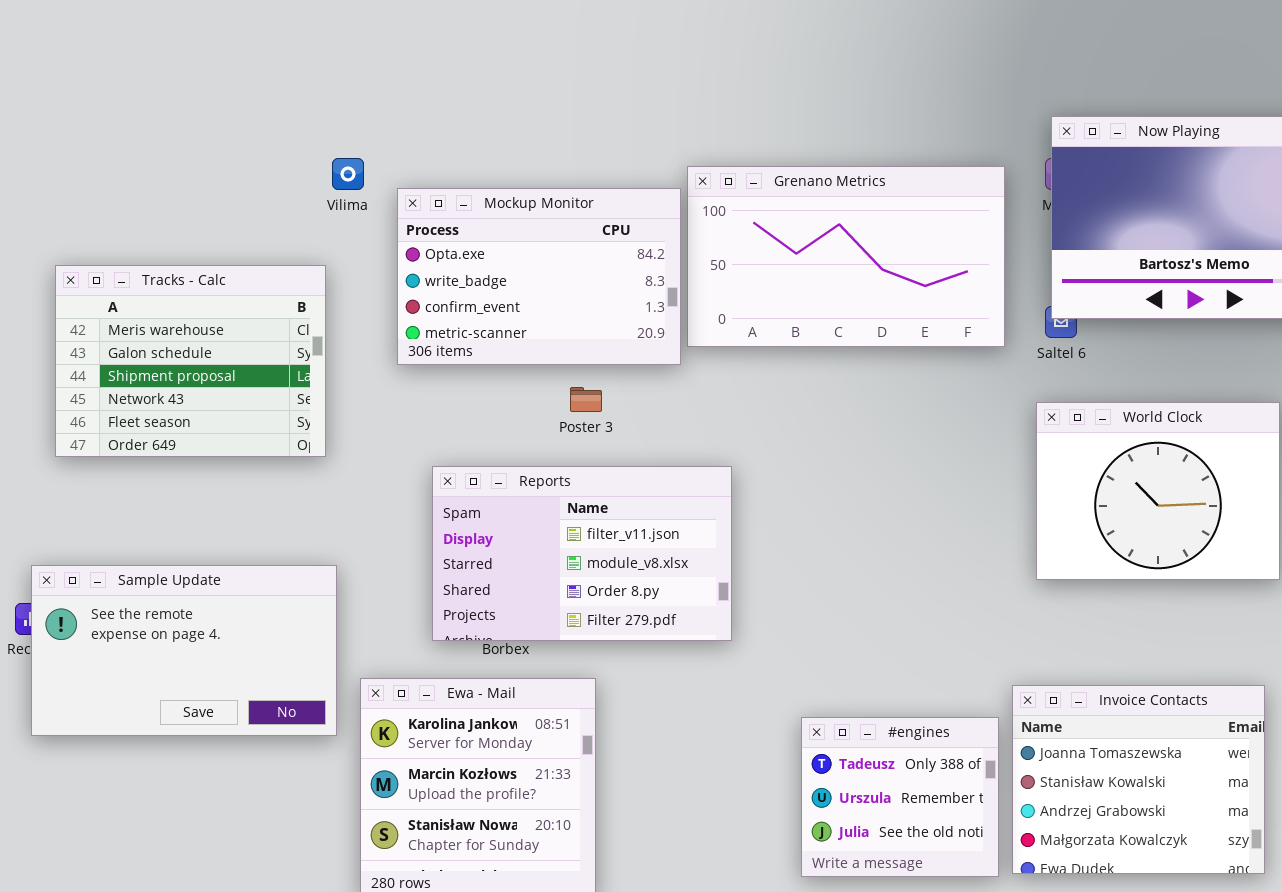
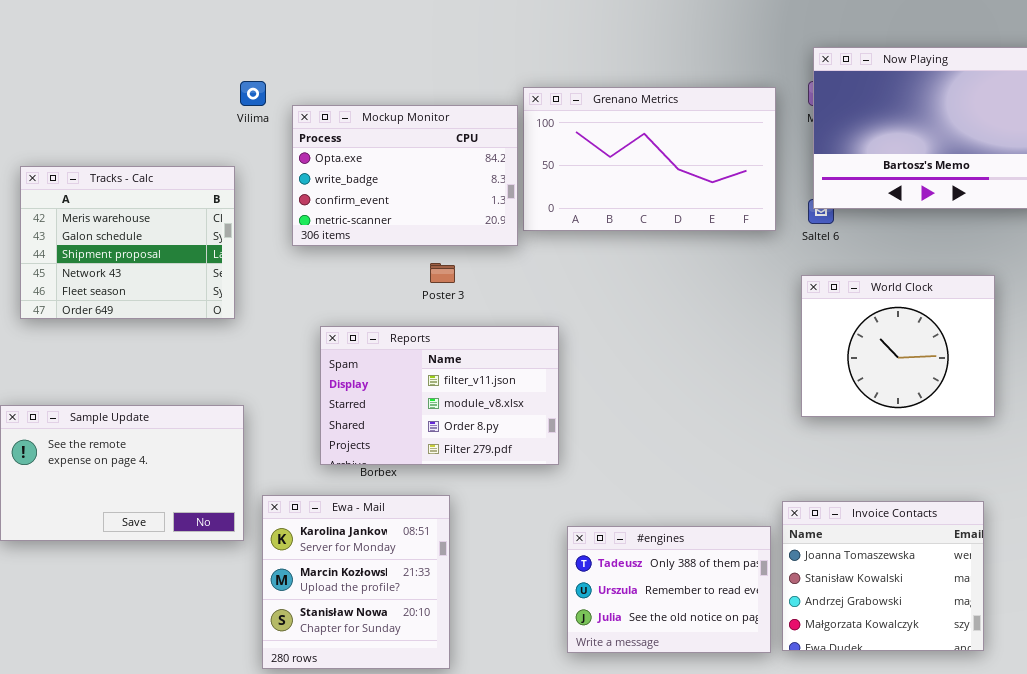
#engines: [801,717,999,877] -> [567,526,771,653], resized

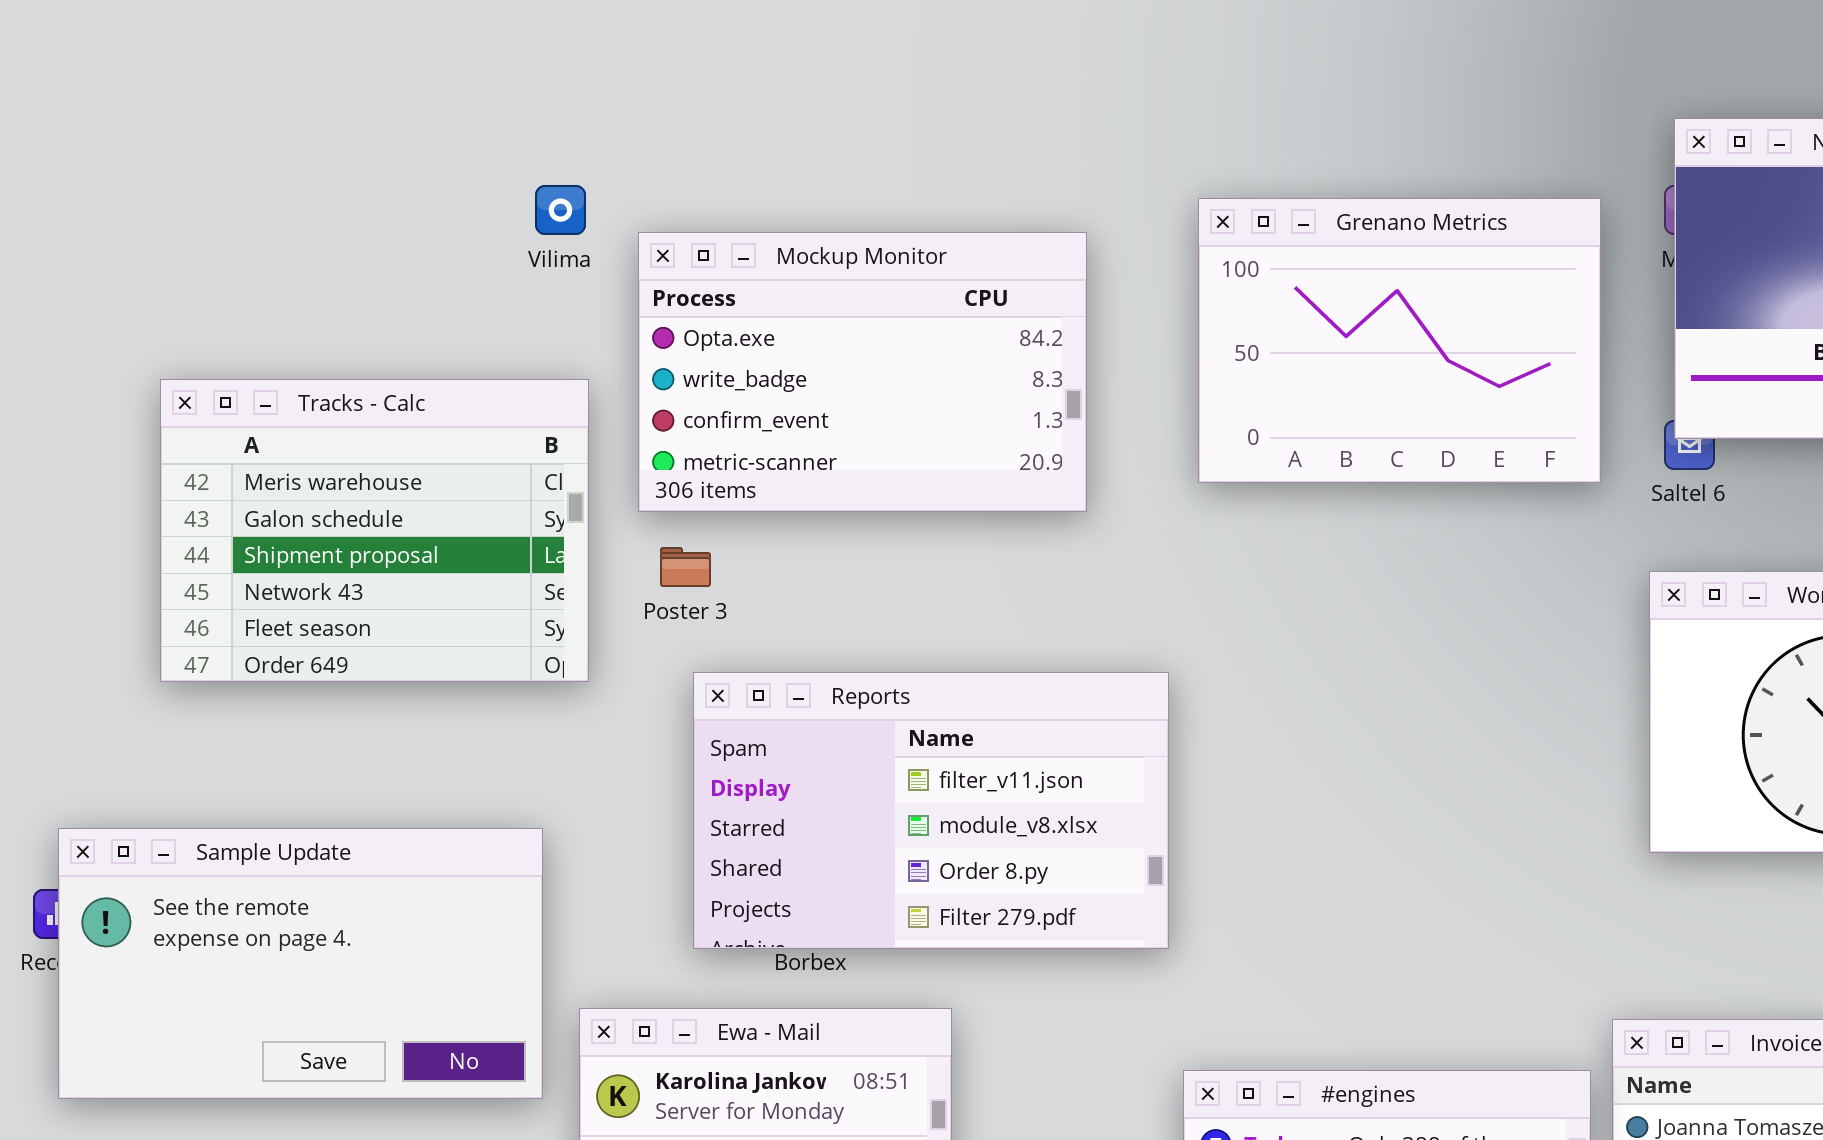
Grenano Metrics: [523,87,776,231] -> [1198,198,1601,483], resized
Tracks - Calc: [20,166,235,319] -> [160,379,589,682], moved
Poster 3: [430,263,455,283] -> [660,547,711,587], moved

